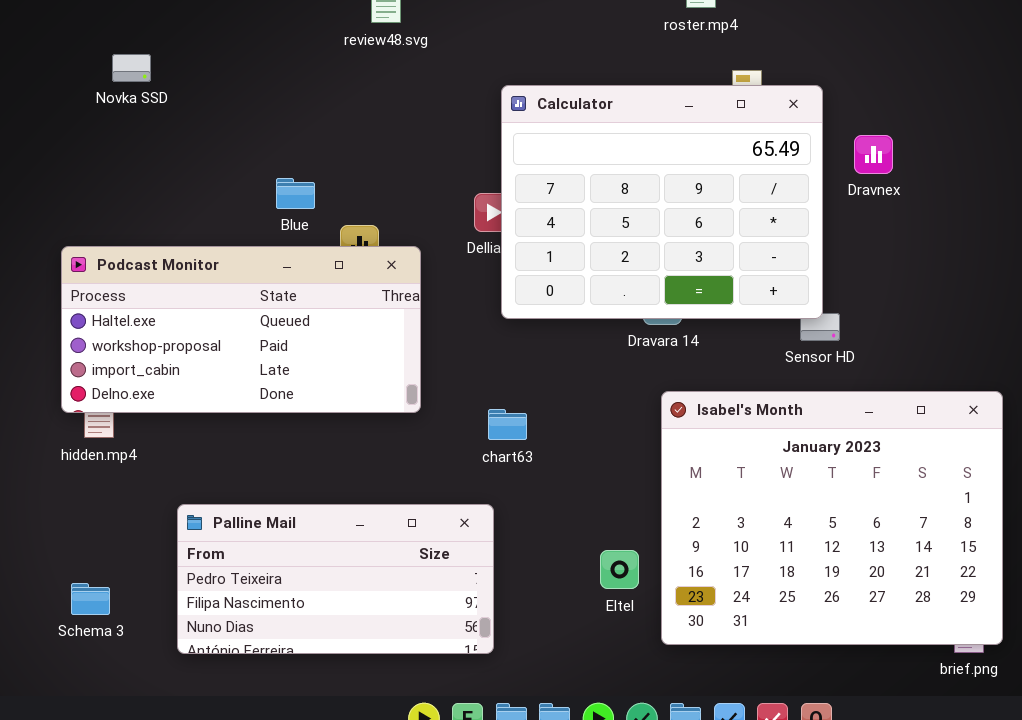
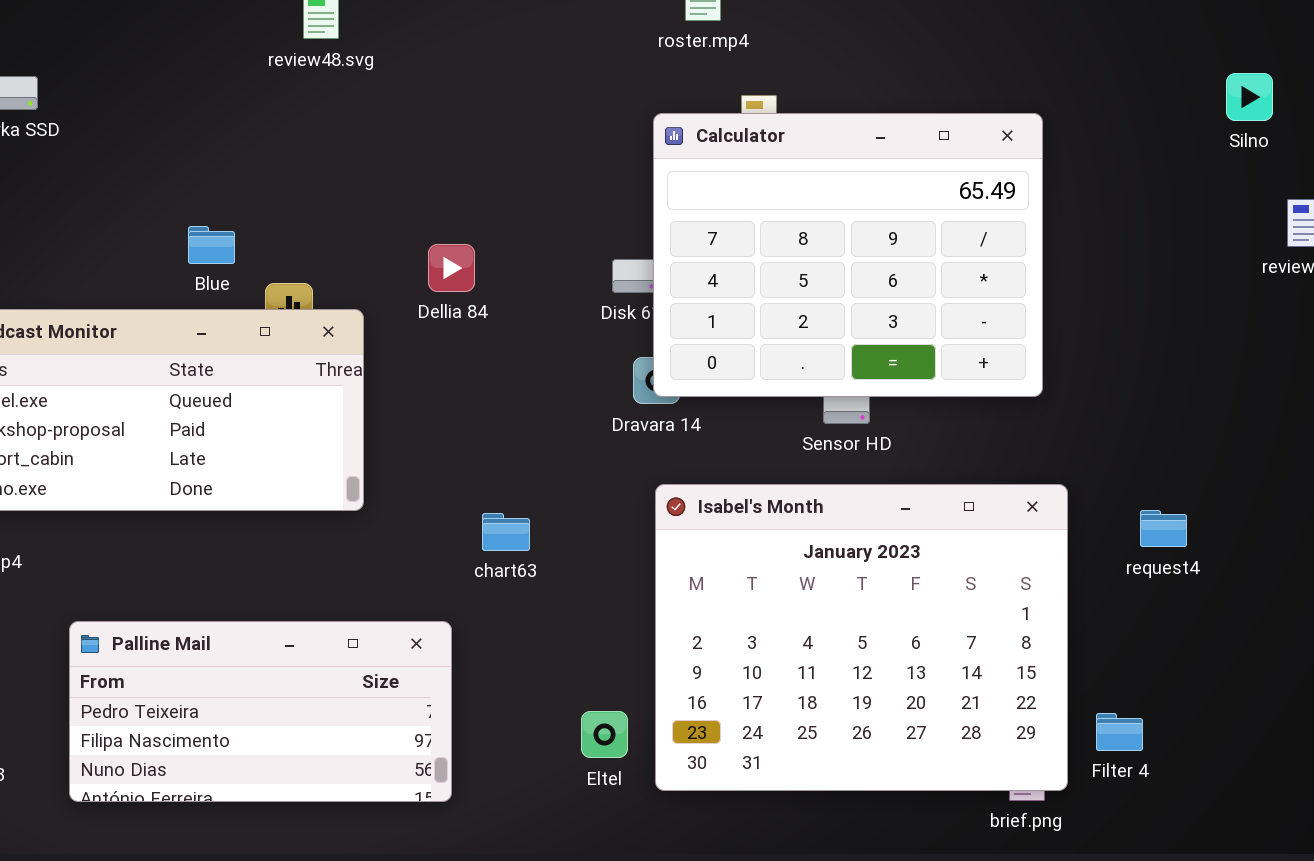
Calculator: [501,85,823,319] -> [653,113,1043,397], moved
chart63: [488,409,527,440] -> [482,513,530,551], moved
Eltel: [600,550,639,589] -> [581,711,628,758], moved

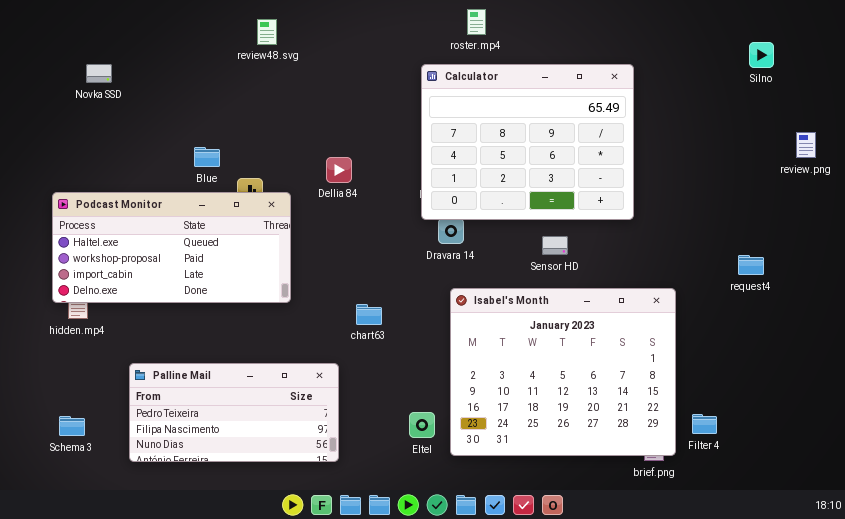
Silno: [1226,73,1273,121] -> [749,42,774,68], moved
Calculator: [653,113,1043,397] -> [421,64,634,220], moved
request4: [1140,510,1187,547] -> [738,255,764,275], moved

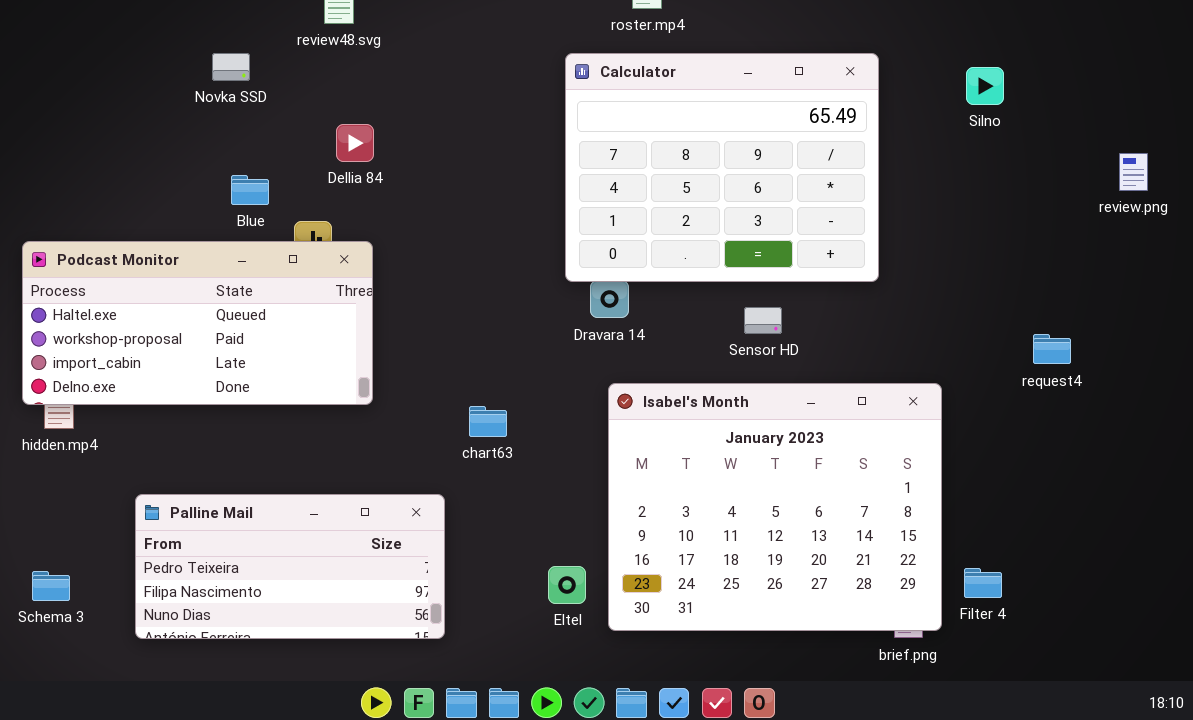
Silno: [749,42,774,68] -> [966,67,1004,105], moved
Novka SSD: [86,64,112,83] -> [212,53,250,81], moved
Dellia 84: [326,157,352,183] -> [336,124,374,162], moved

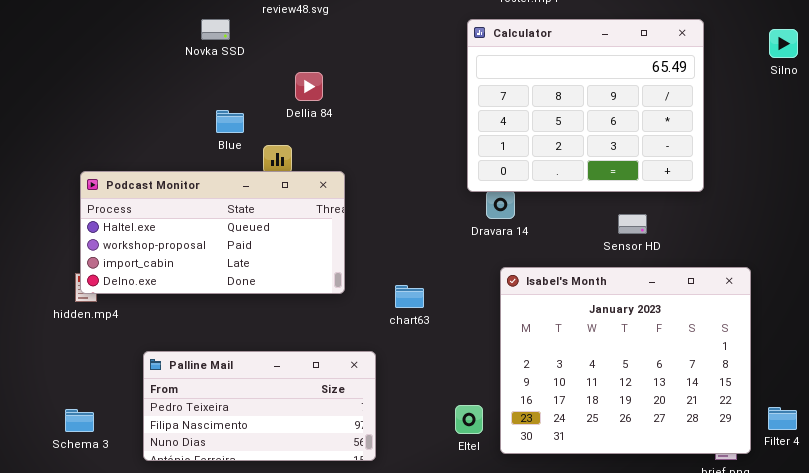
Podcast Monitor: [22,241,373,405] -> [80,171,345,294], moved
Sensor HD: [744,307,782,334] -> [618,214,647,234], moved

